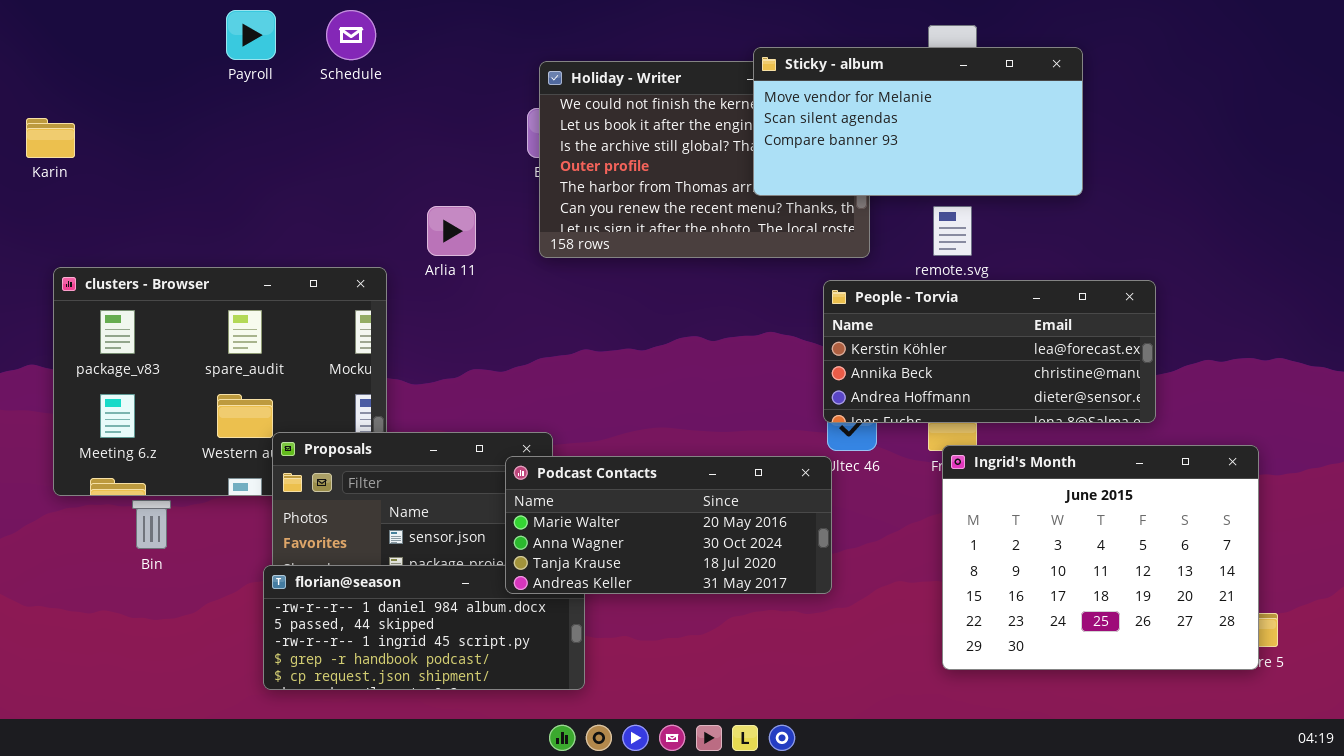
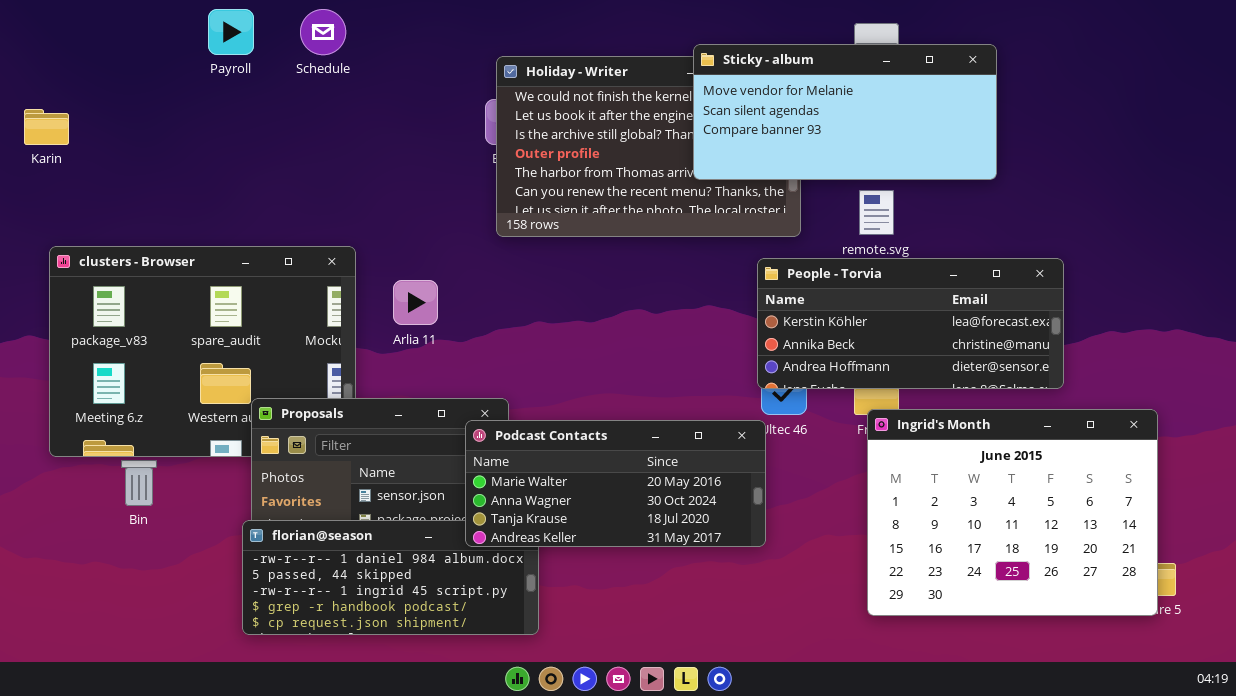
Arlia 11: [427,206,476,256] -> [393,280,438,325], moved

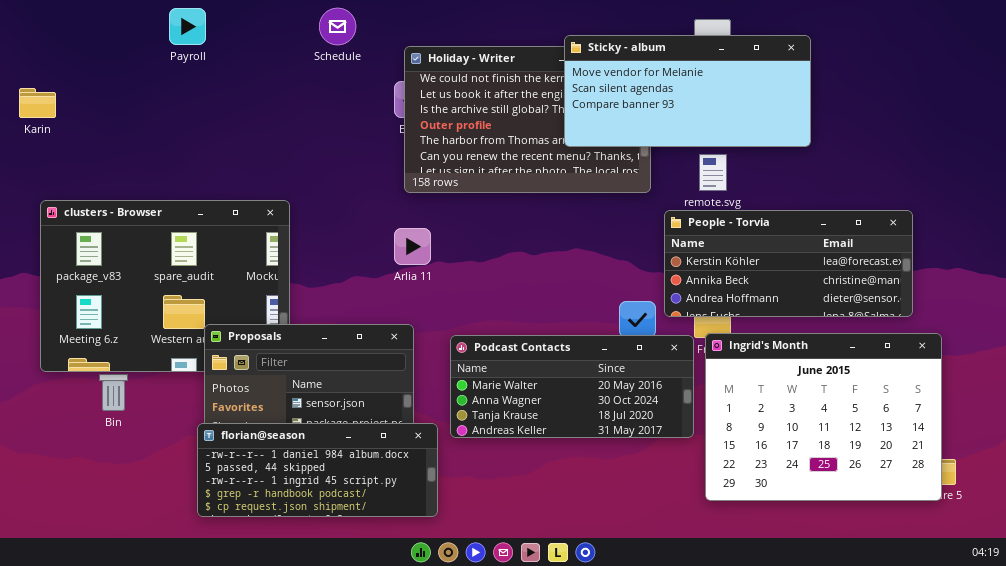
Schedule: [300,9,346,55] -> [319,8,356,45], moved
People - Torvia: [757,258,1064,389] -> [664,210,913,317], moved
Arlia 11: [393,280,438,325] -> [394,228,431,265], moved
Podcast Contacts: [465,420,766,547] -> [450,335,694,438], moved

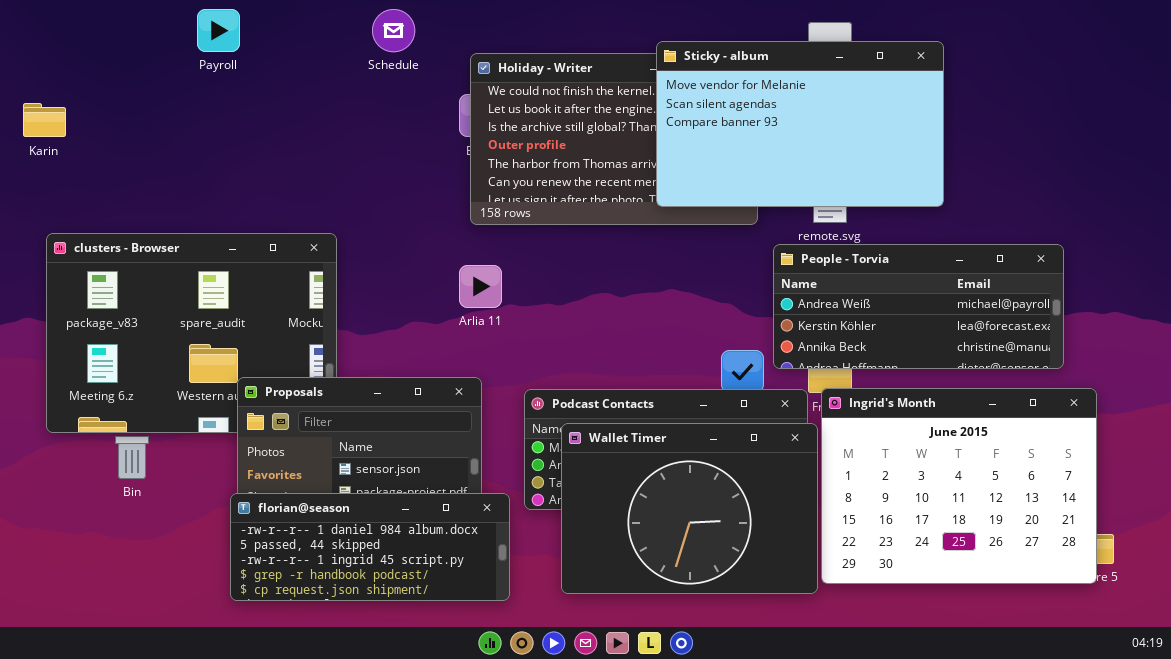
Sticky - album: [564,35,811,147] -> [656,41,944,207], resized
People - Torvia: [664,210,913,317] -> [773,244,1064,369], scrolled up 1 row
Wallet Timer: none -> [561,423,818,594], opened

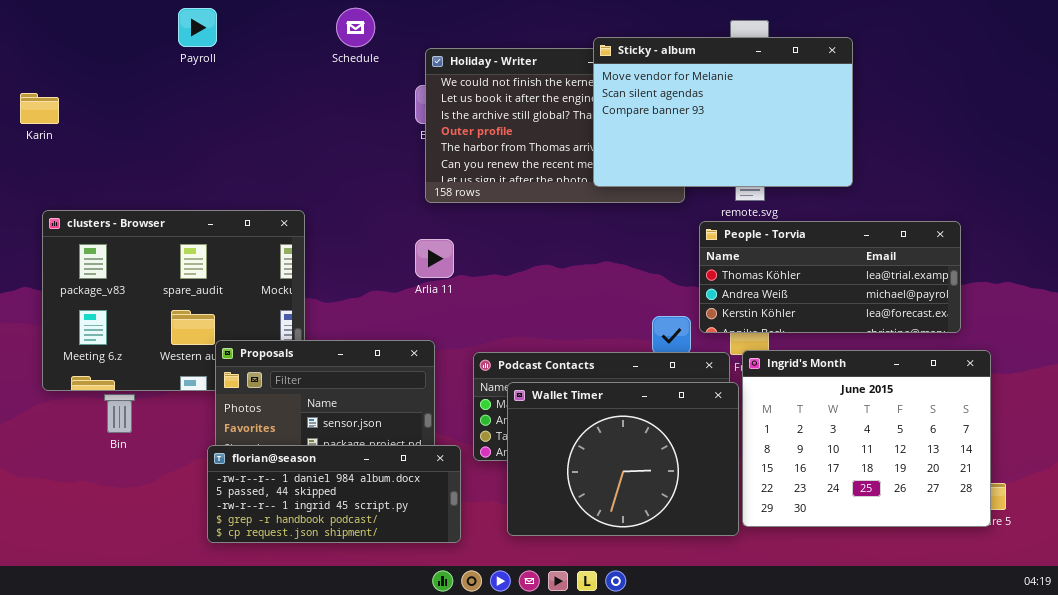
People - Torvia: [773,244,1064,369] -> [699,221,961,333], scrolled up 1 row

